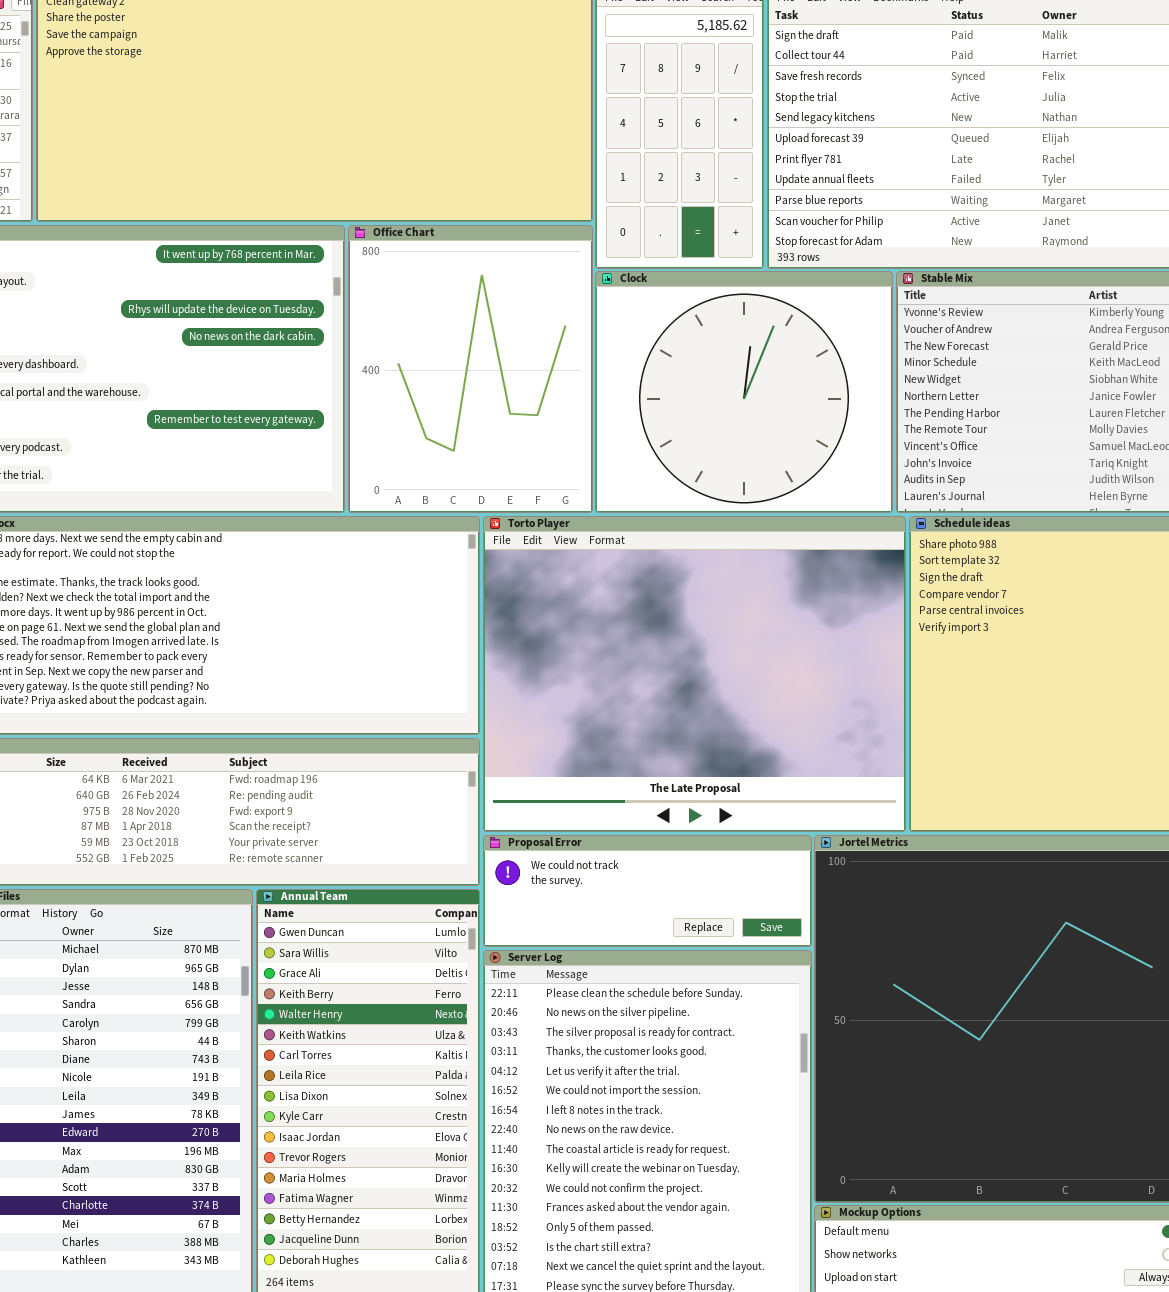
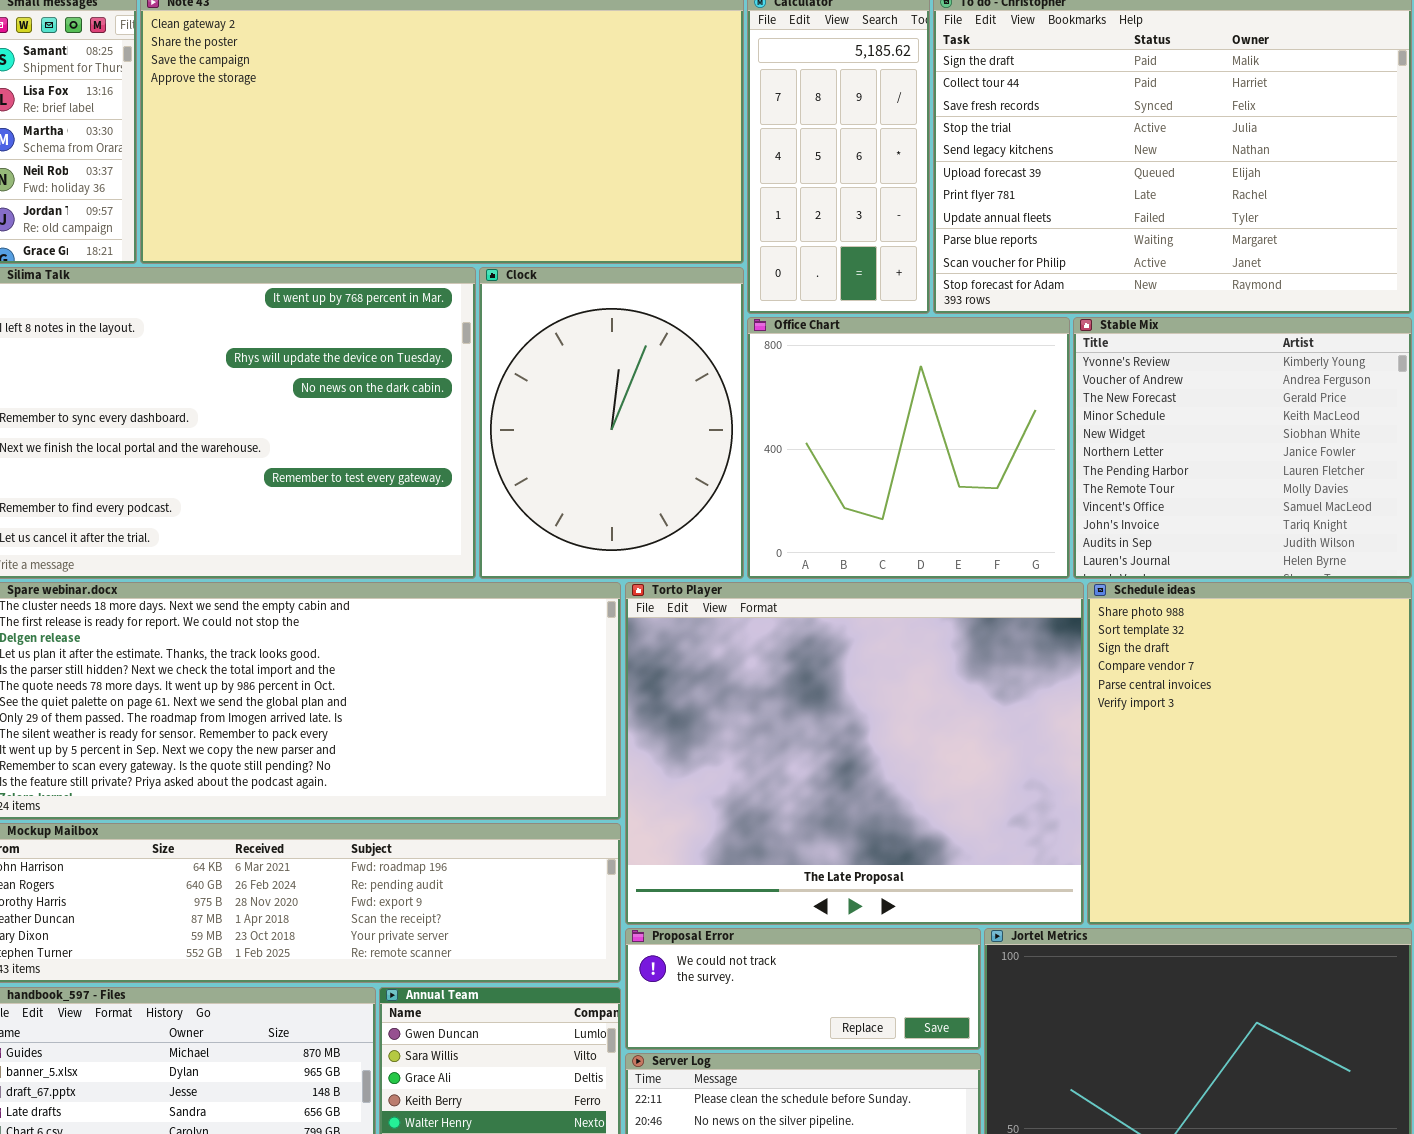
Office Chart: [348,225,593,513] -> [747,317,1070,579], moved, resized
Clock: [595,271,893,513] -> [479,267,744,579], moved, resized

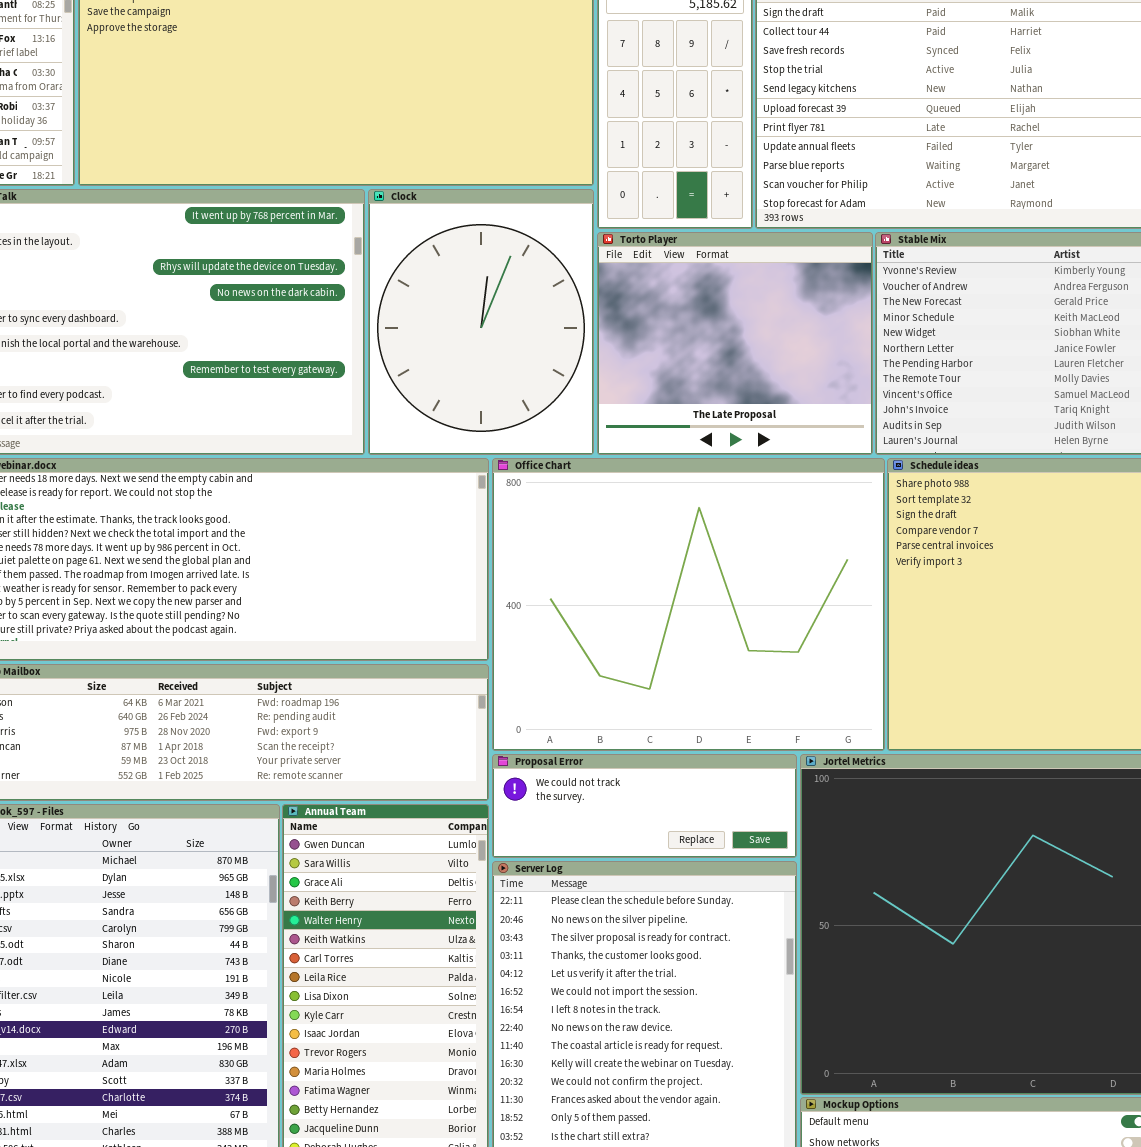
Office Chart: [747,317,1070,579] -> [492,458,885,751], moved, resized
Torto Player: [625,582,1084,925] -> [597,232,873,455], moved, resized

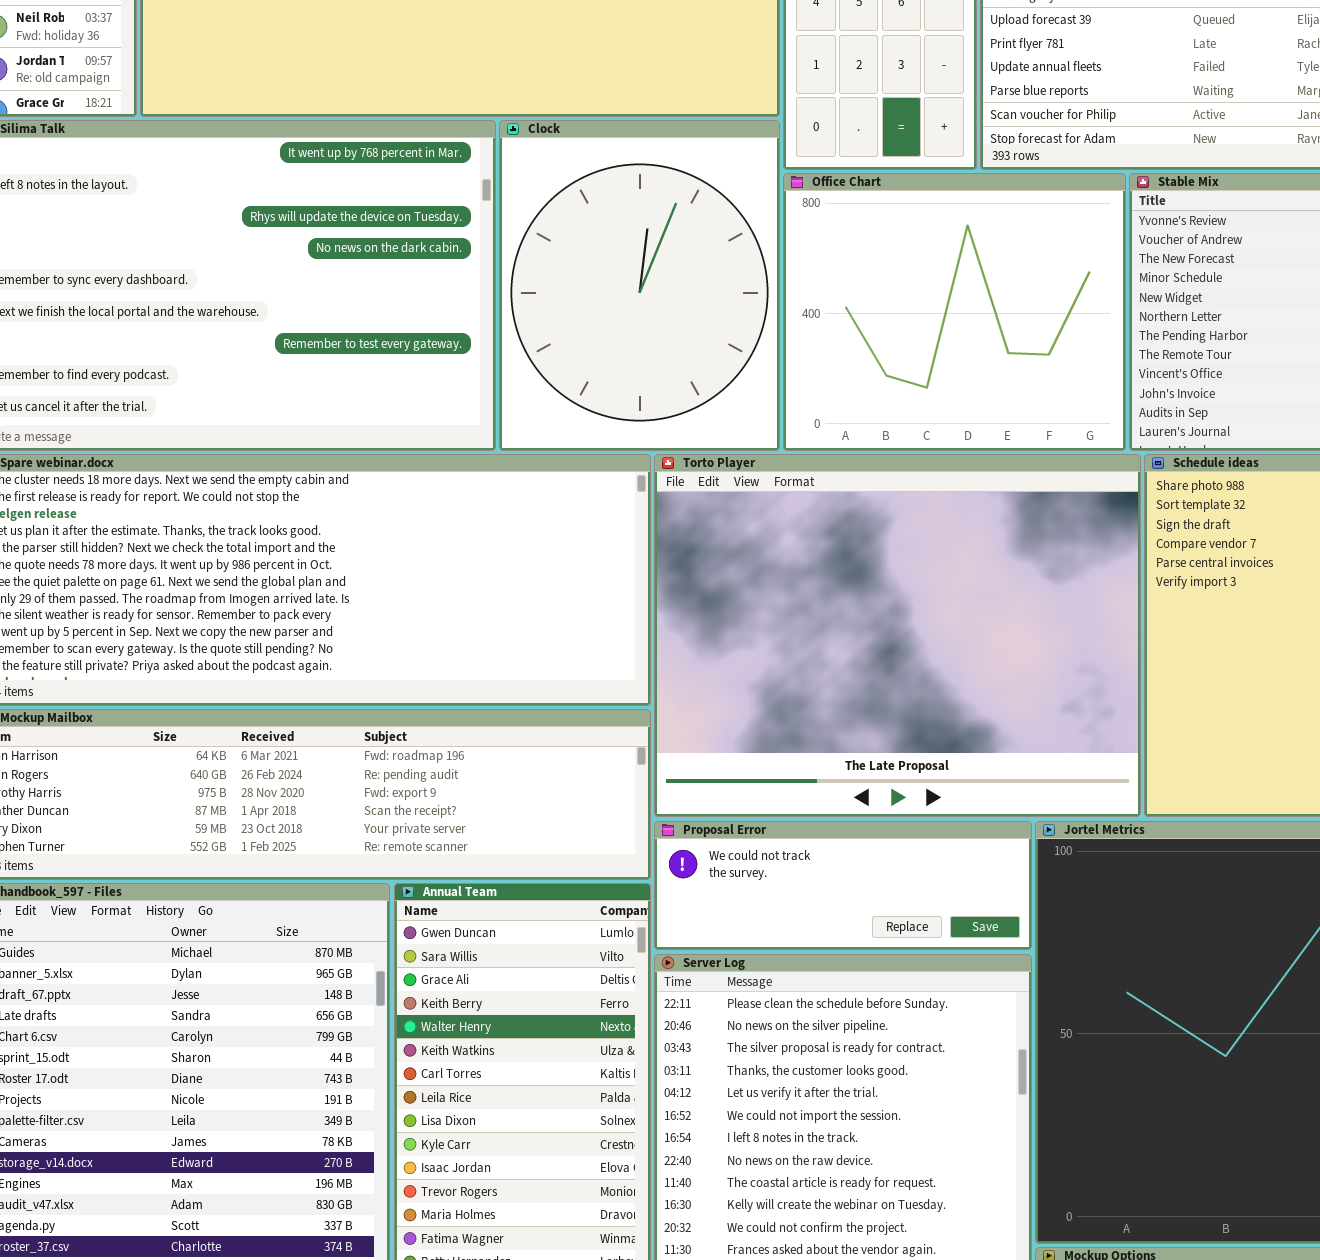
Torto Player: [597,232,873,455] -> [654,454,1141,817], moved, resized
Office Chart: [492,458,885,751] -> [783,173,1126,451], moved, resized

